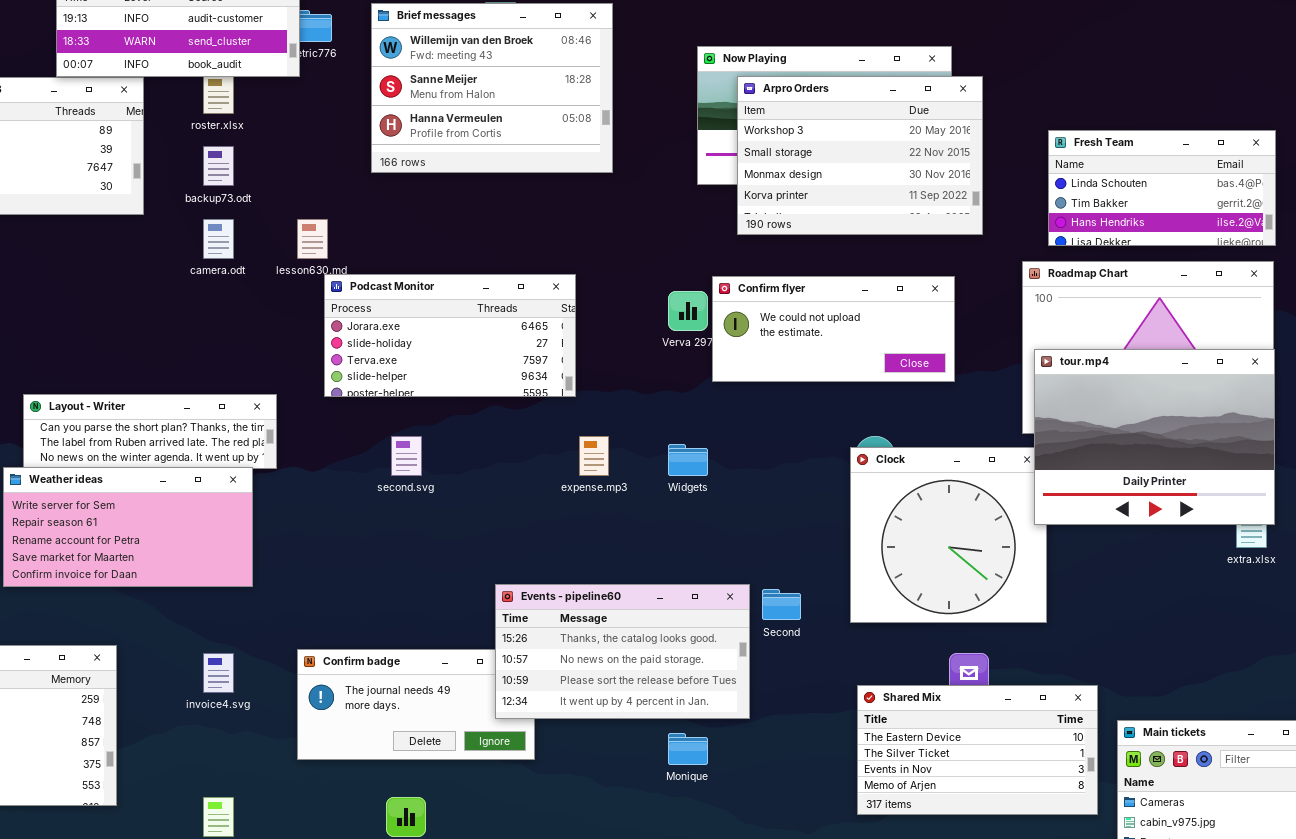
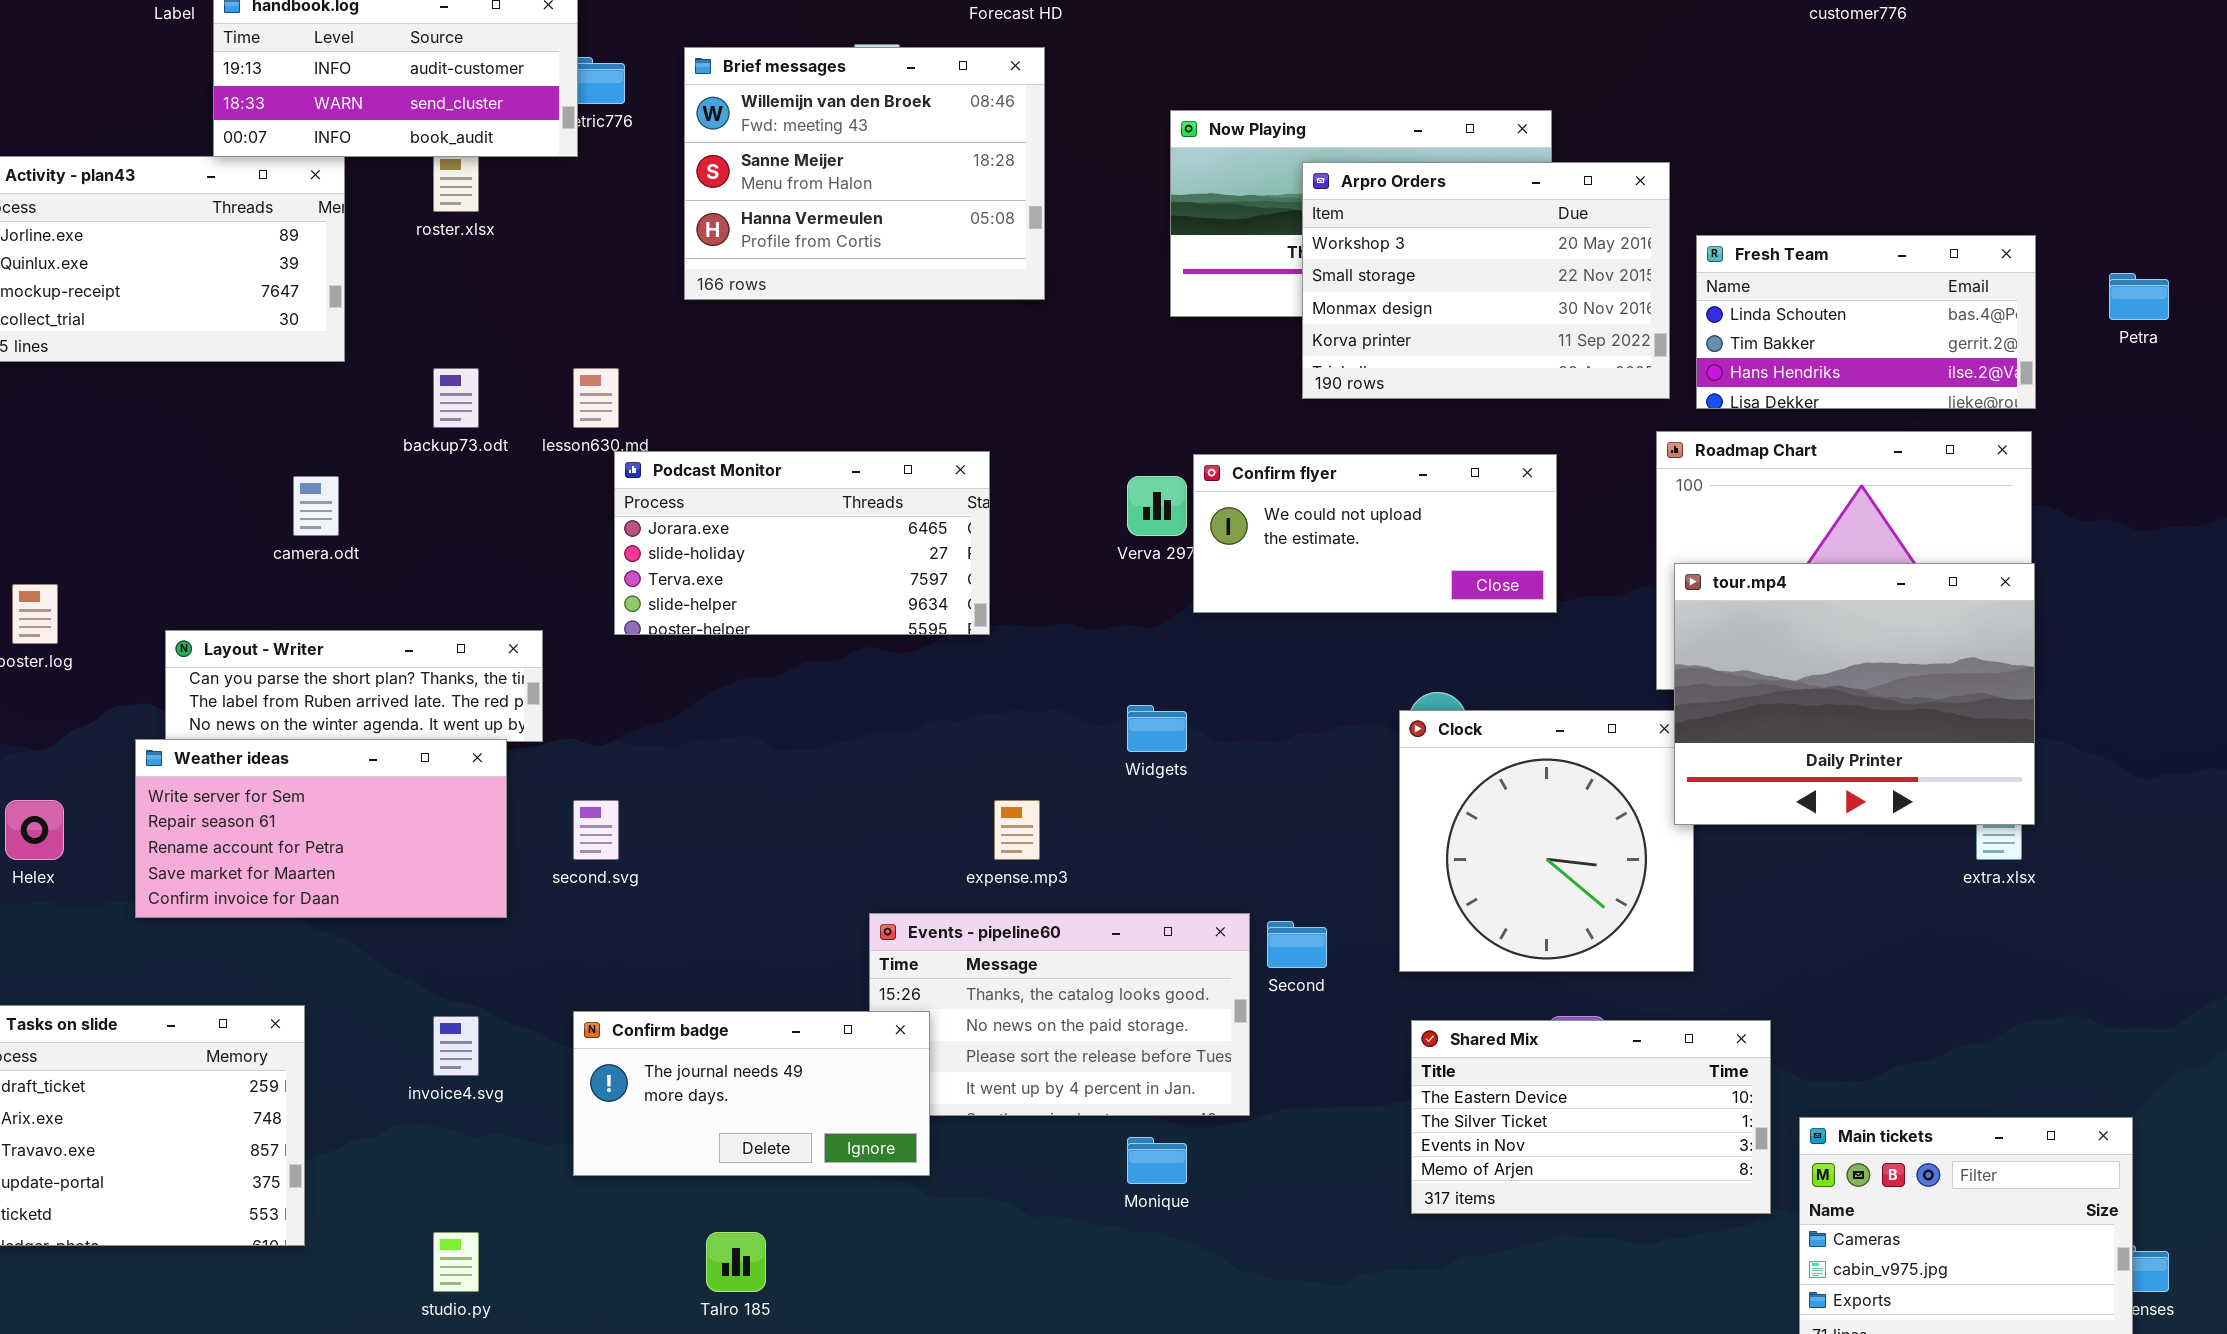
Arpro Orders: [737,76,983,235] -> [1302,162,1670,399], moved
backup73.odt: [203,146,234,186] -> [433,368,479,428], moved
camera.odt: [203,219,234,259] -> [293,476,339,536], moved
second.svg: [391,436,422,476] -> [573,800,619,860], moved
expense.mp3: [579,436,609,476] -> [994,800,1040,860], moved
Confirm badge: [297,649,535,760] -> [573,1011,930,1176], raised
Shared Mix: [857,685,1098,815] -> [1411,1020,1771,1214], moved

